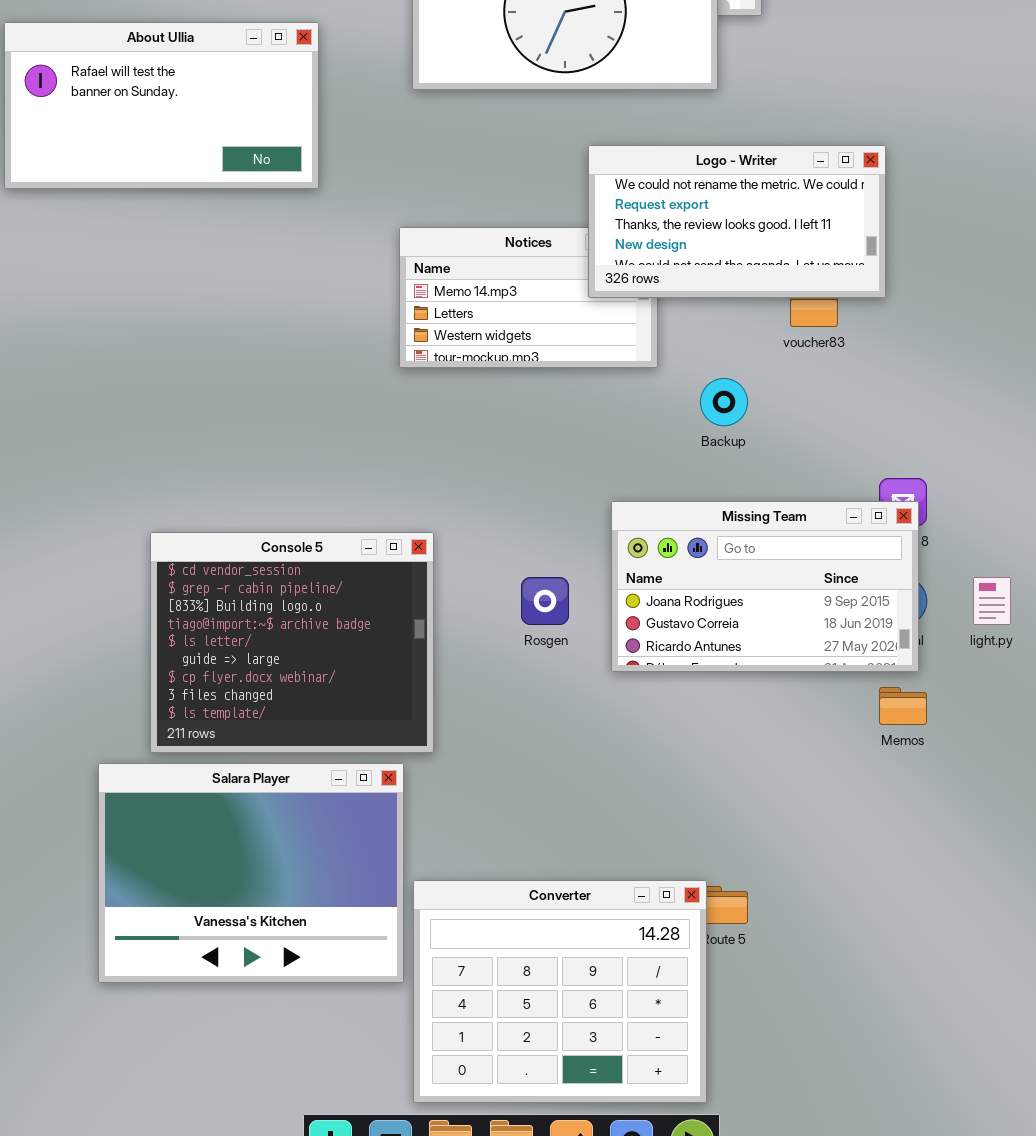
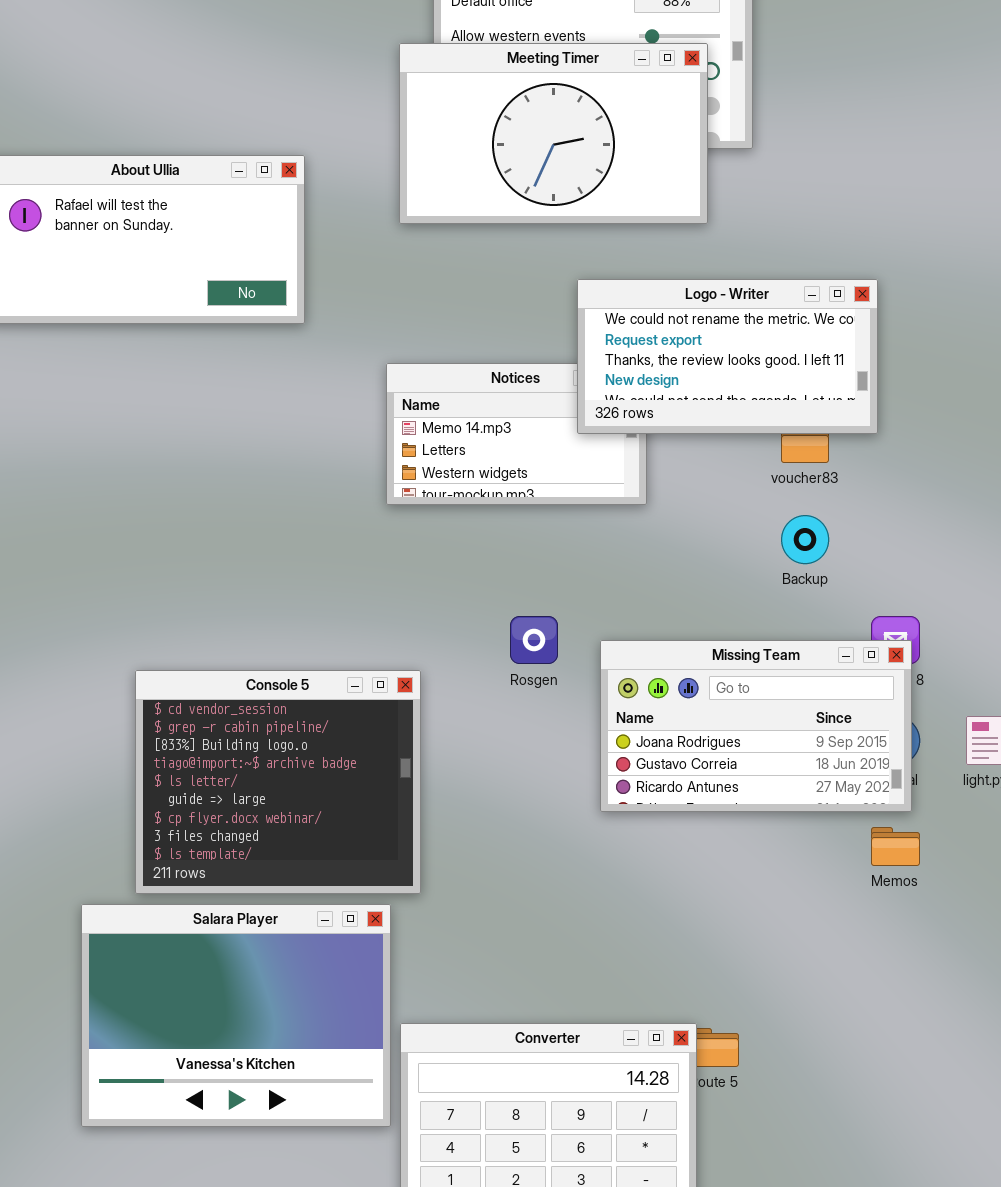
Backup: [700,378,748,426] -> [781,515,829,564], moved
Rosgen: [521,577,569,625] -> [510,616,558,664], moved

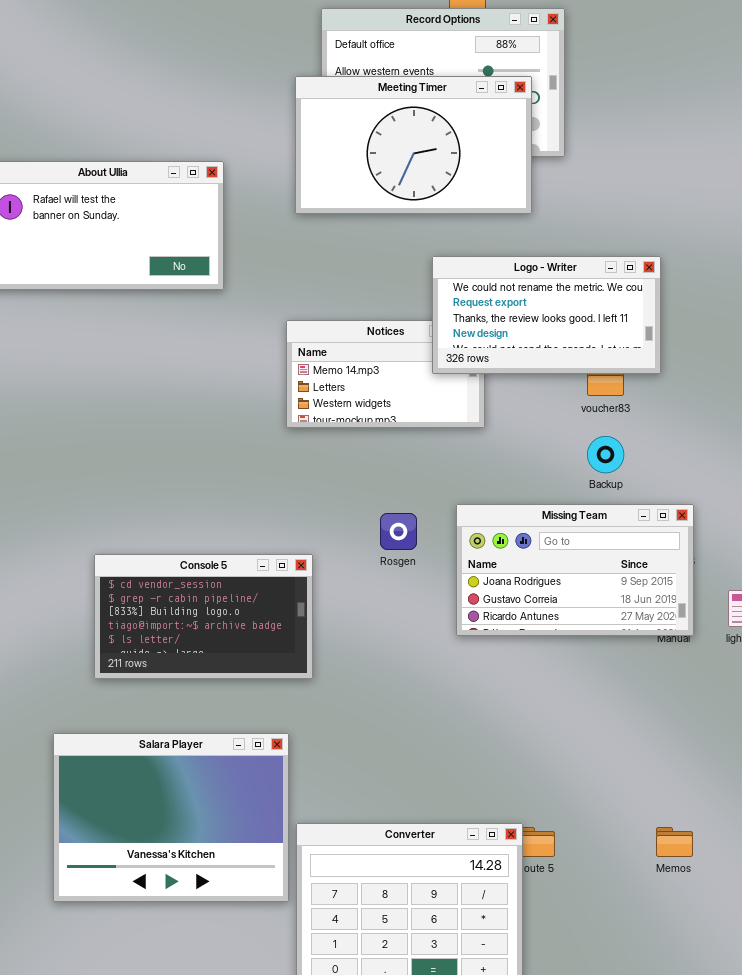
Missing Team: [600,640,912,812] -> [456,504,694,636], moved
Console 5: [135,670,421,894] -> [94,554,313,679], resized
Memos: [871,827,920,866] -> [656,827,693,857], moved

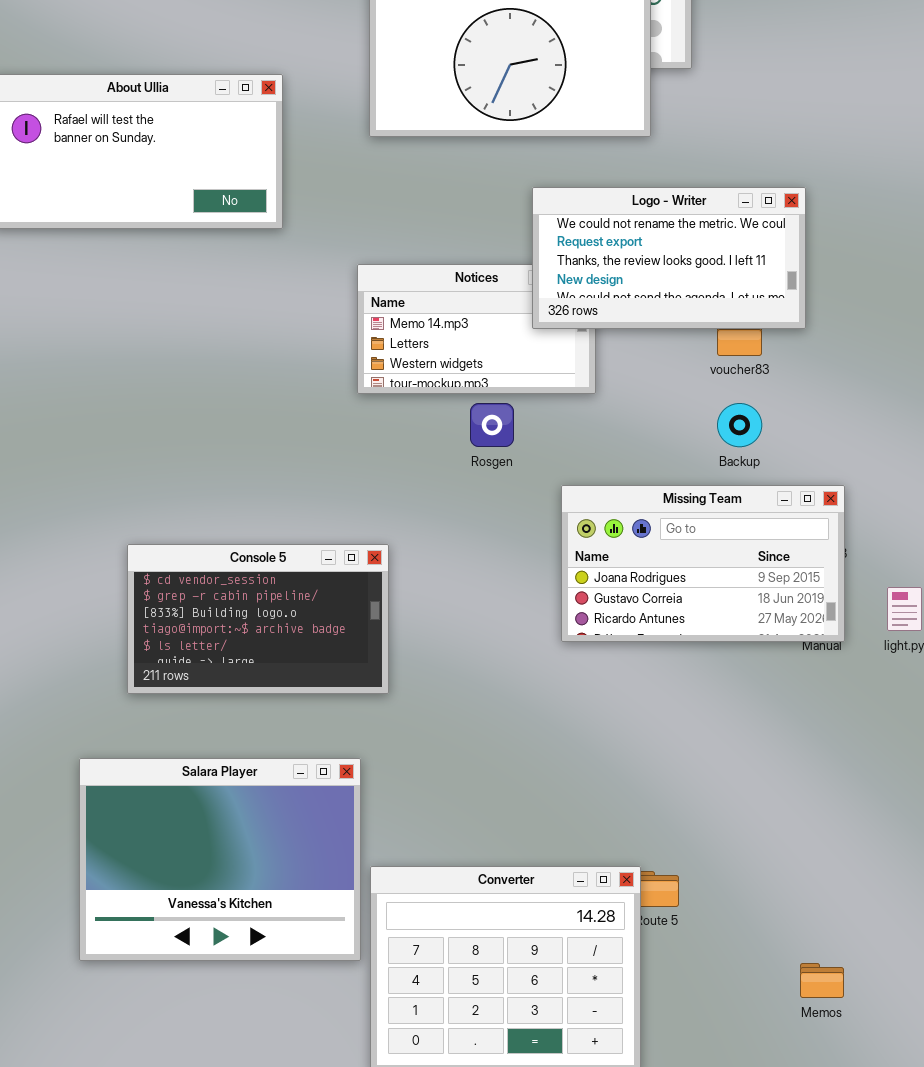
Rosgen: [380,513,417,550] -> [470,403,514,447], moved
Memos: [656,827,693,857] -> [800,963,844,998], moved

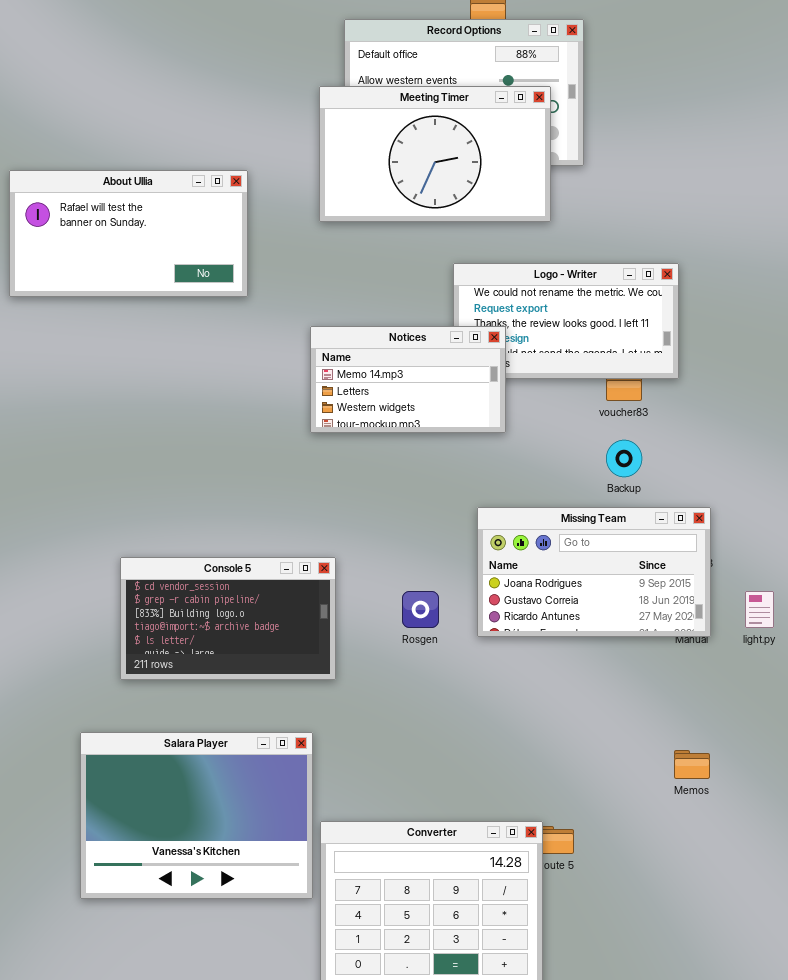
Notices: [357,264,596,394] -> [310,326,506,433], raised
Rosgen: [470,403,514,447] -> [402,591,439,628], moved
Memos: [800,963,844,998] -> [674,750,710,779], moved

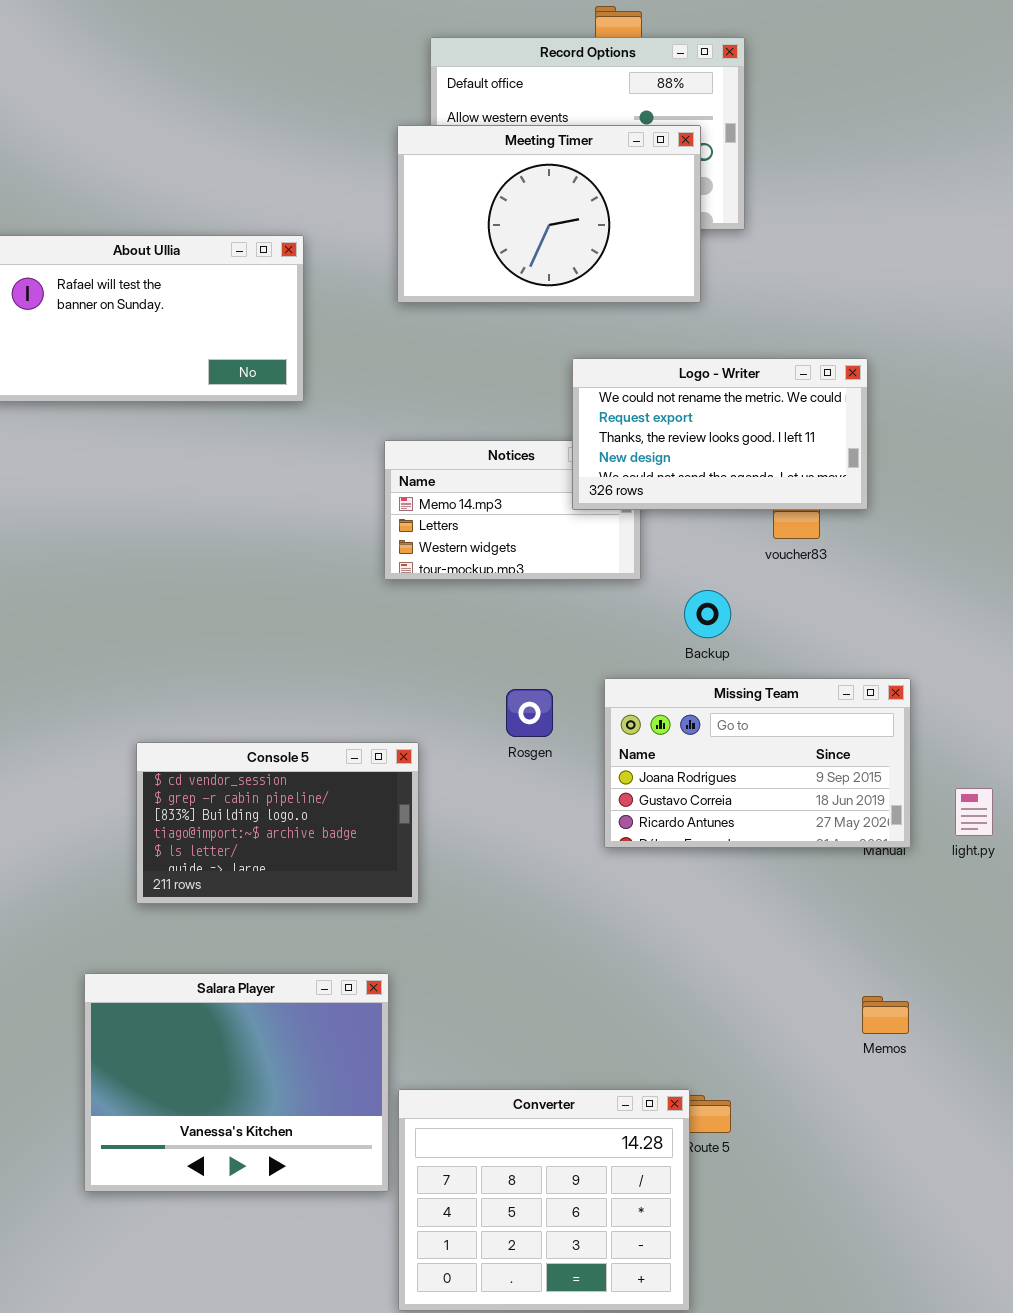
Logo - Writer: [453,263,679,379] -> [572,358,868,510], raised
Backup: [606,440,642,477] -> [684,590,731,638], moved
Rosgen: [402,591,439,628] -> [506,689,553,737], moved

